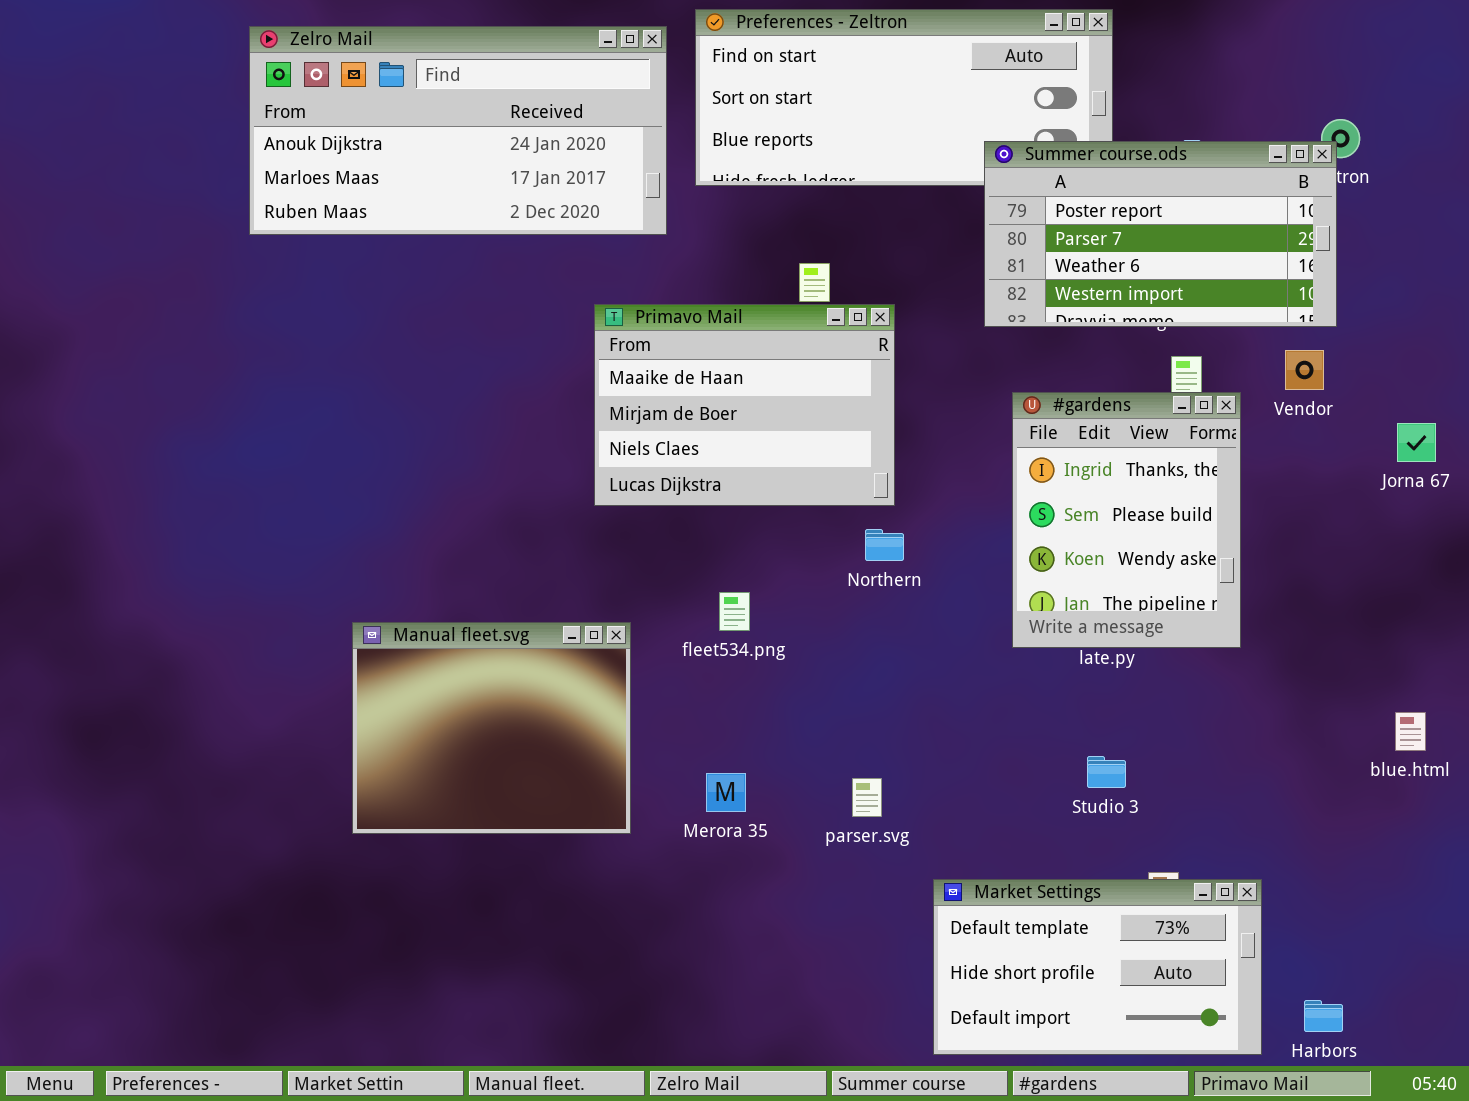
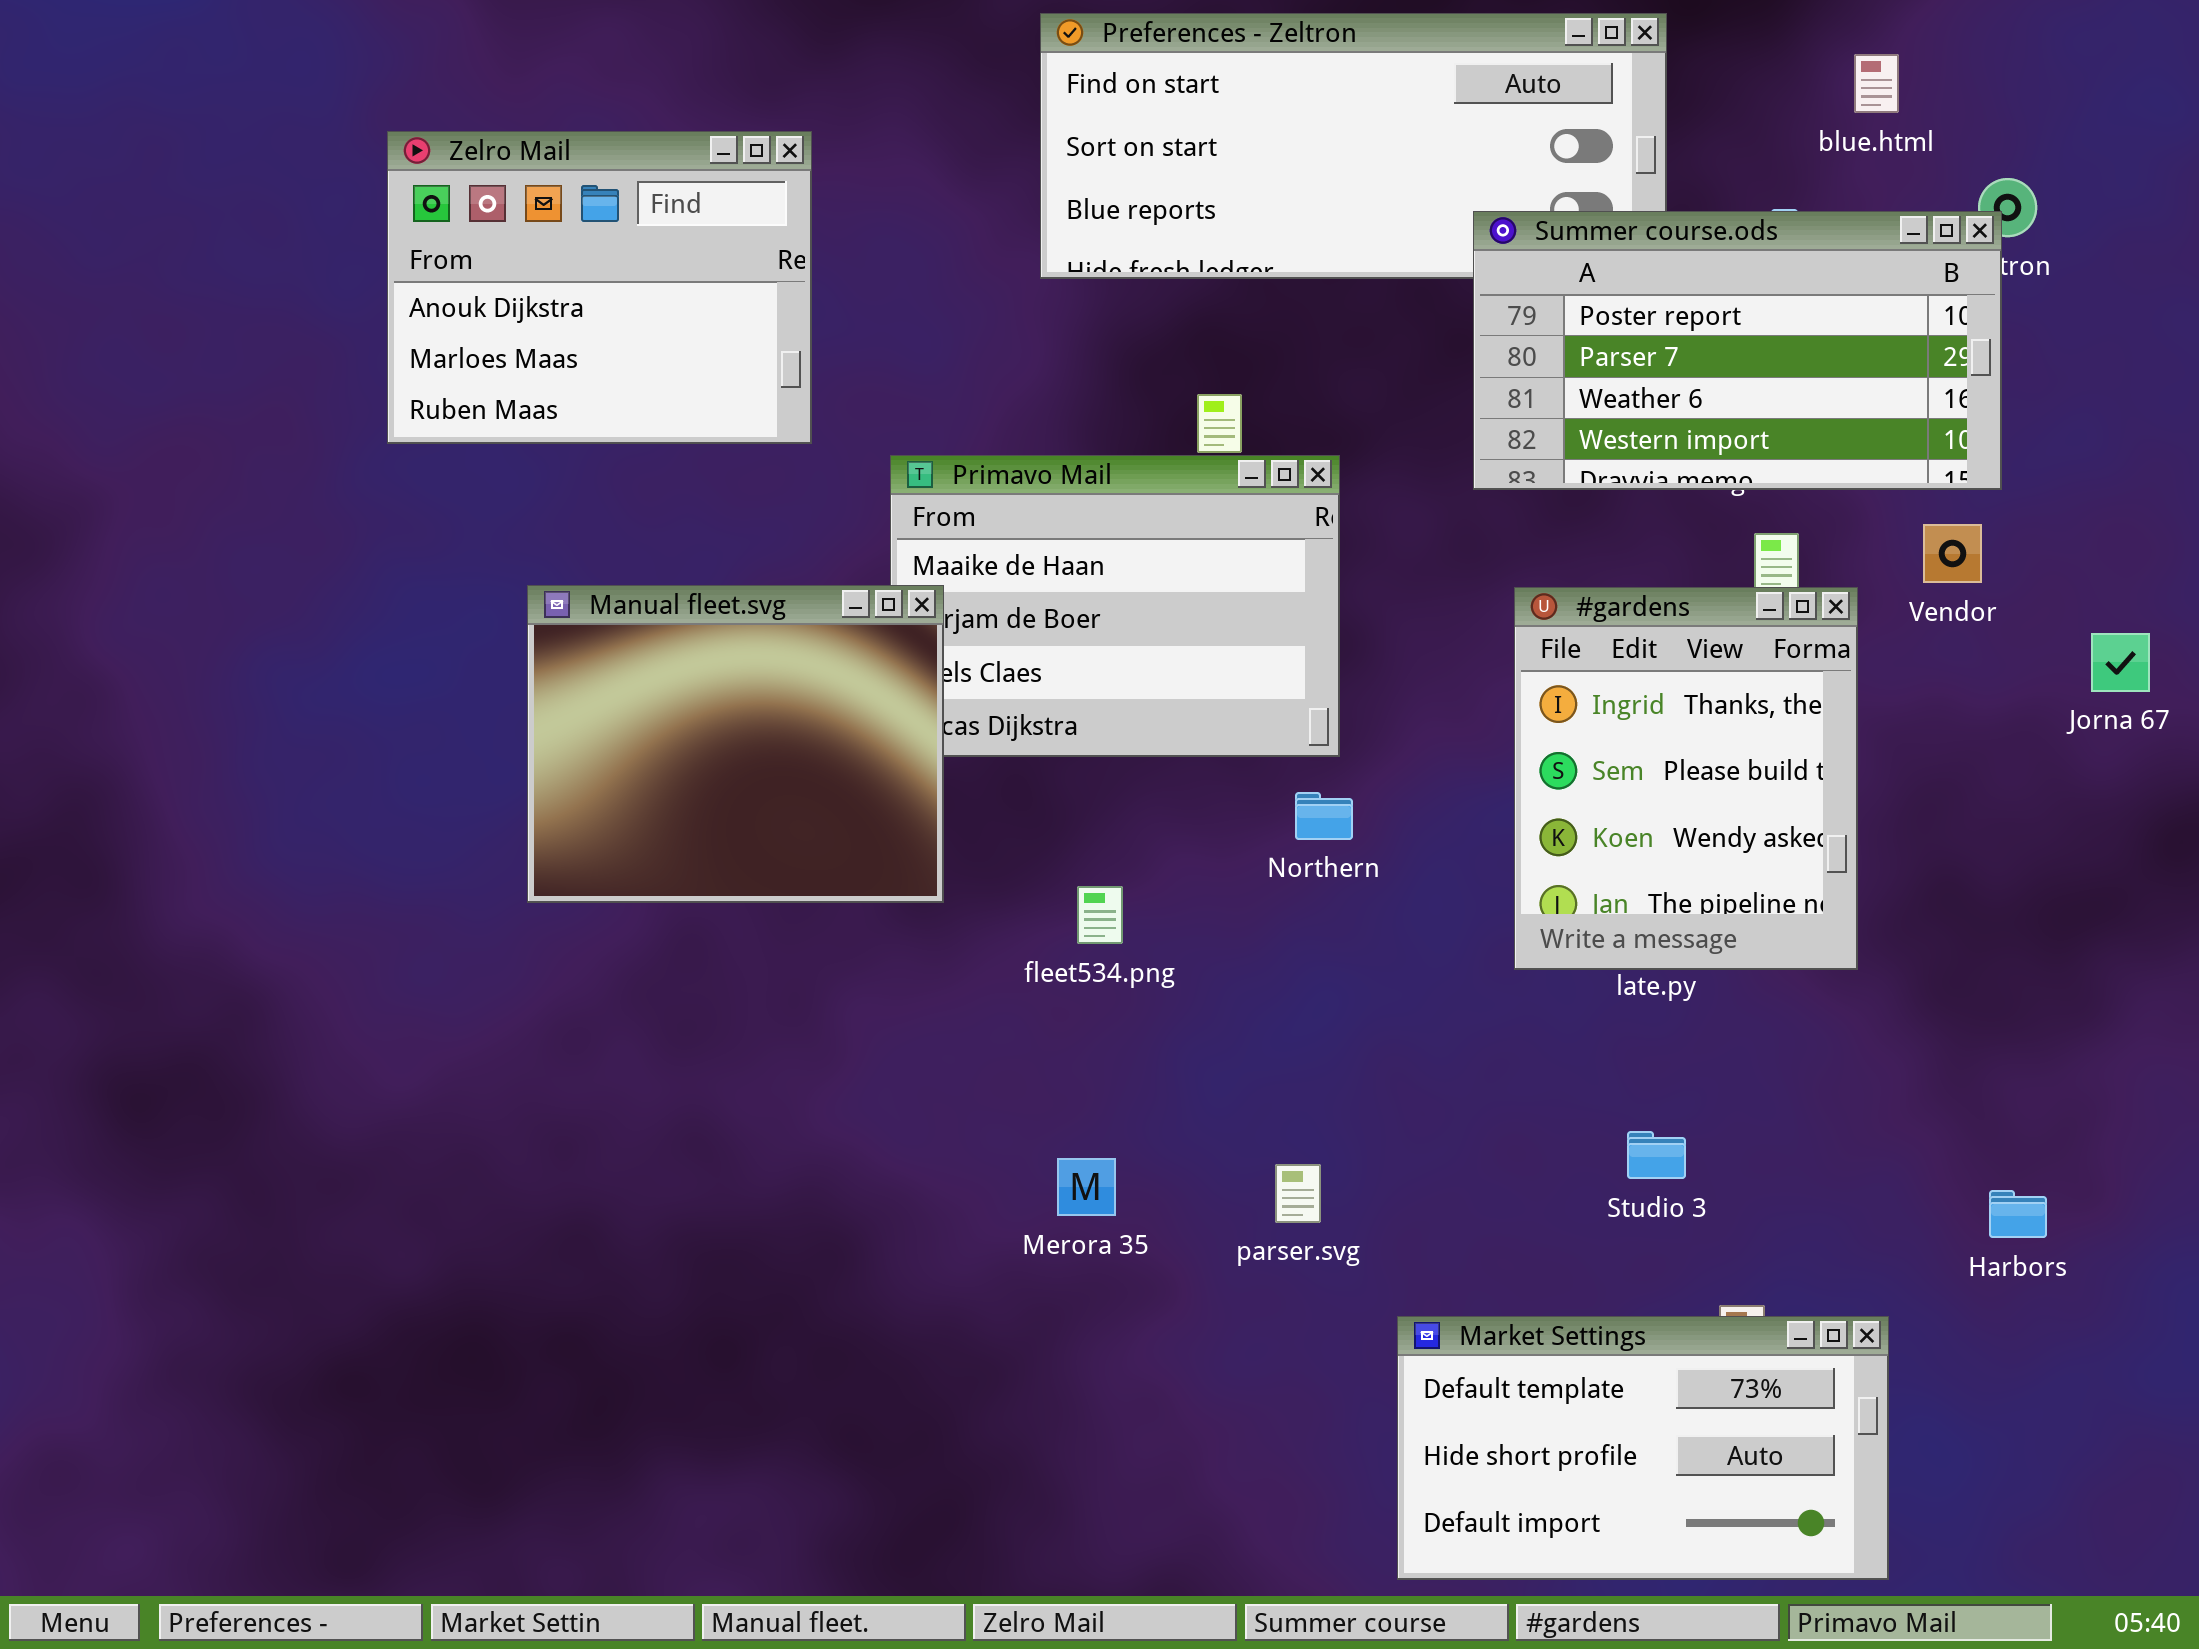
Zelro Mail: [249,26,667,235] -> [387,131,812,444], moved, resized
Manual fleet.svg: [352,622,631,834] -> [527,585,944,903], moved
blue.html: [1395,712,1426,751] -> [1854,54,1899,113], moved
Harbors: [1304,1000,1343,1032] -> [1989,1190,2047,1238], moved

